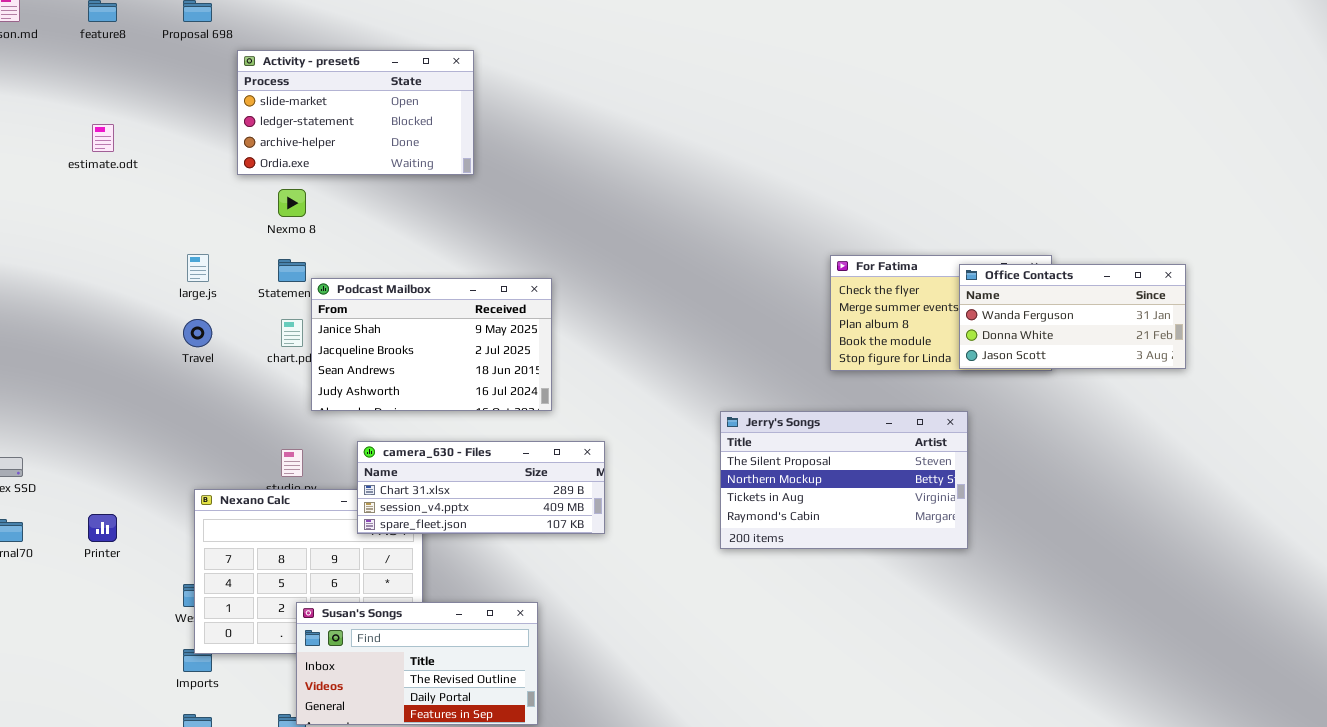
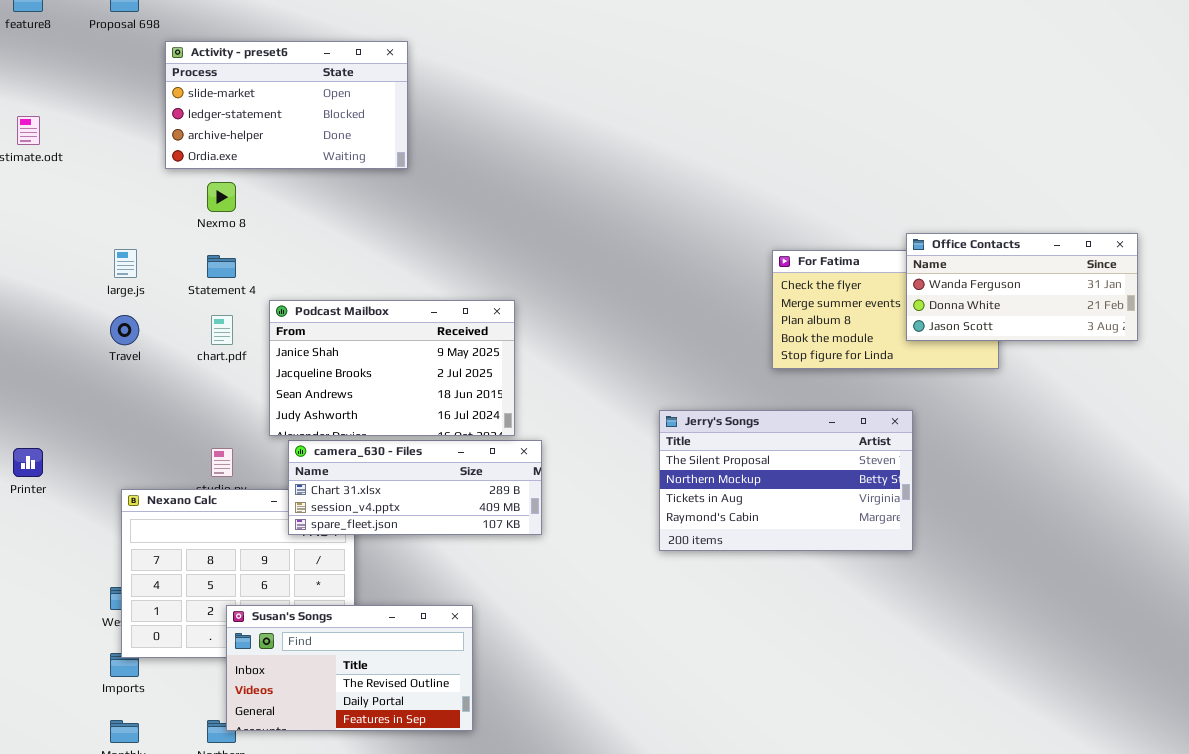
Office Contacts: [959,264,1186,369] -> [906,233,1138,341], moved
Podcast Mailbox: [311,278,552,411] -> [269,300,515,436], moved
Printer: [88,514,117,542] -> [13,448,43,477], moved

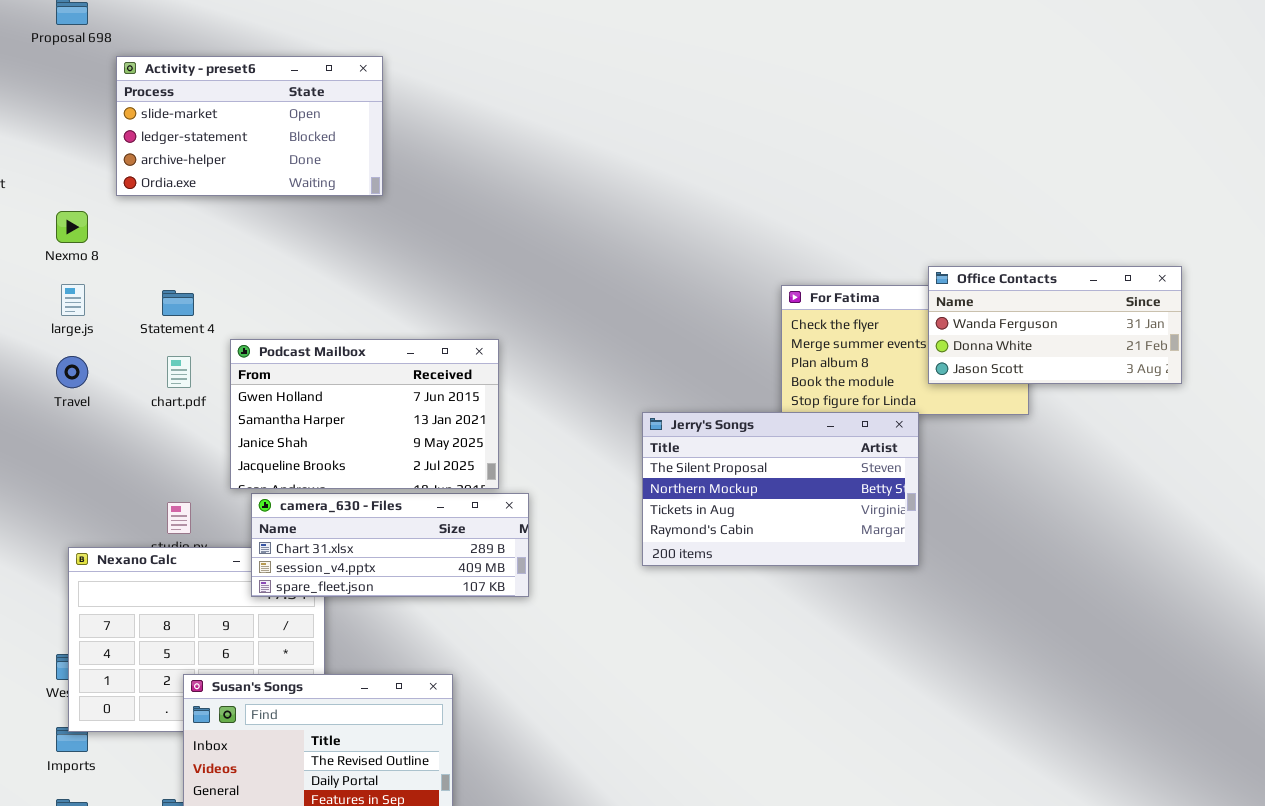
Nexmo 8: [207,182,236,212] -> [56,211,88,243], moved
Podcast Mailbox: [269,300,515,436] -> [230,339,499,489], scrolled up 2 rows
Jerry's Songs: [659,410,913,551] -> [642,412,919,566], moved

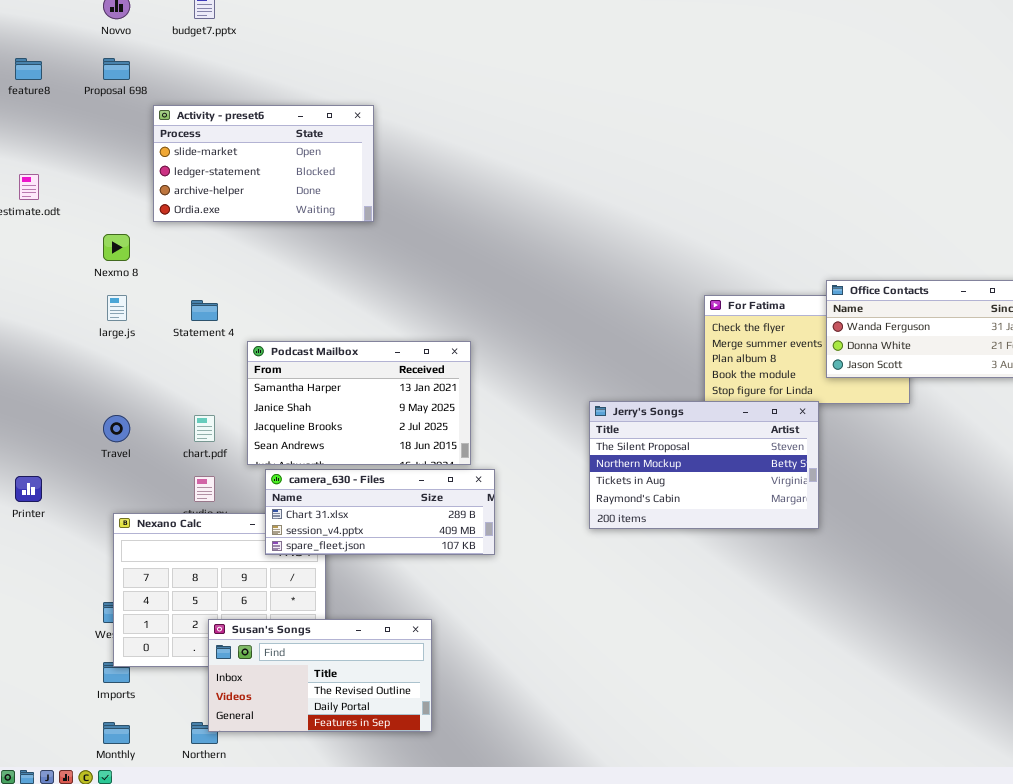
Podcast Mailbox: [230,339,499,489] -> [247,341,471,465], scrolled down 1 row
Travel: [56,356,88,388] -> [103,415,130,442], moved
chart.pdf: [167,356,191,388] -> [194,415,215,442], moved

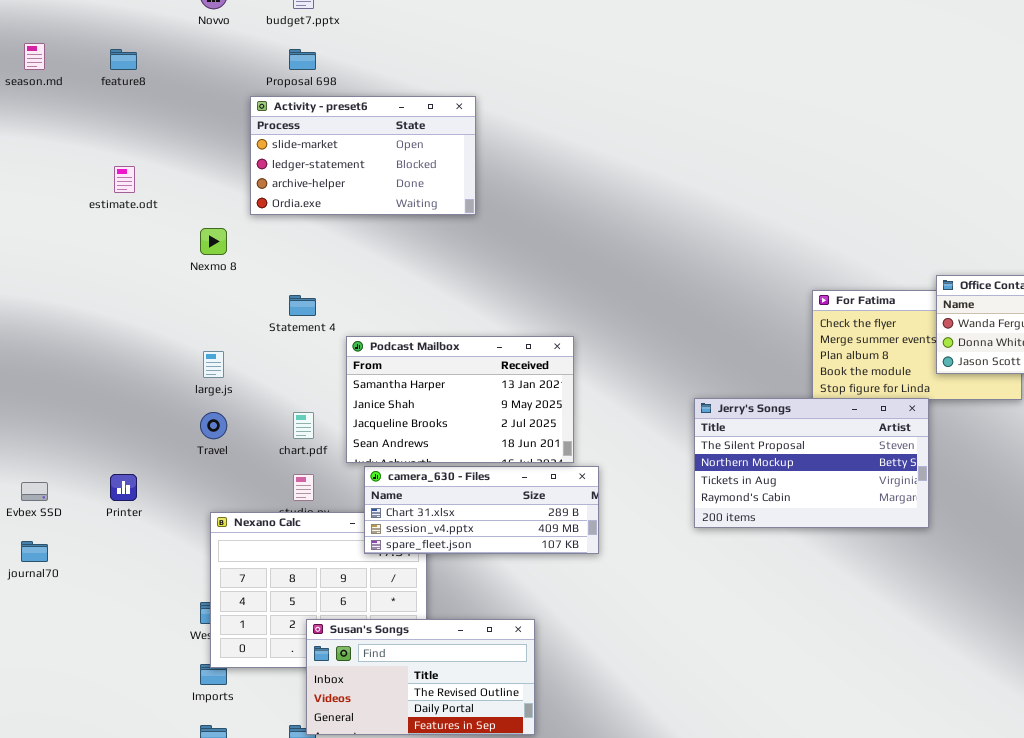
Proposal 698: [103,58,130,80] -> [289,49,316,70], moved
large.js: [107,295,127,321] -> [203,351,224,378], moved

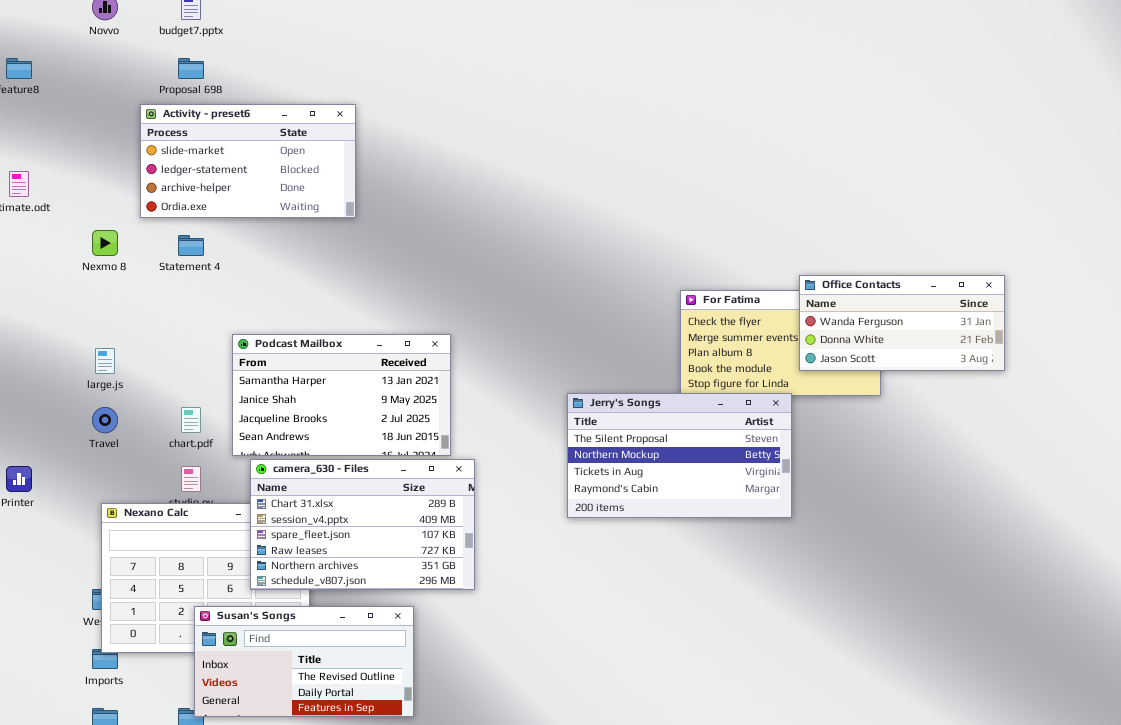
Statement 4: [289,295,316,316] -> [178,235,204,256], moved
camera_630 - Files: [364,466,599,554] -> [250,459,475,590], resized

